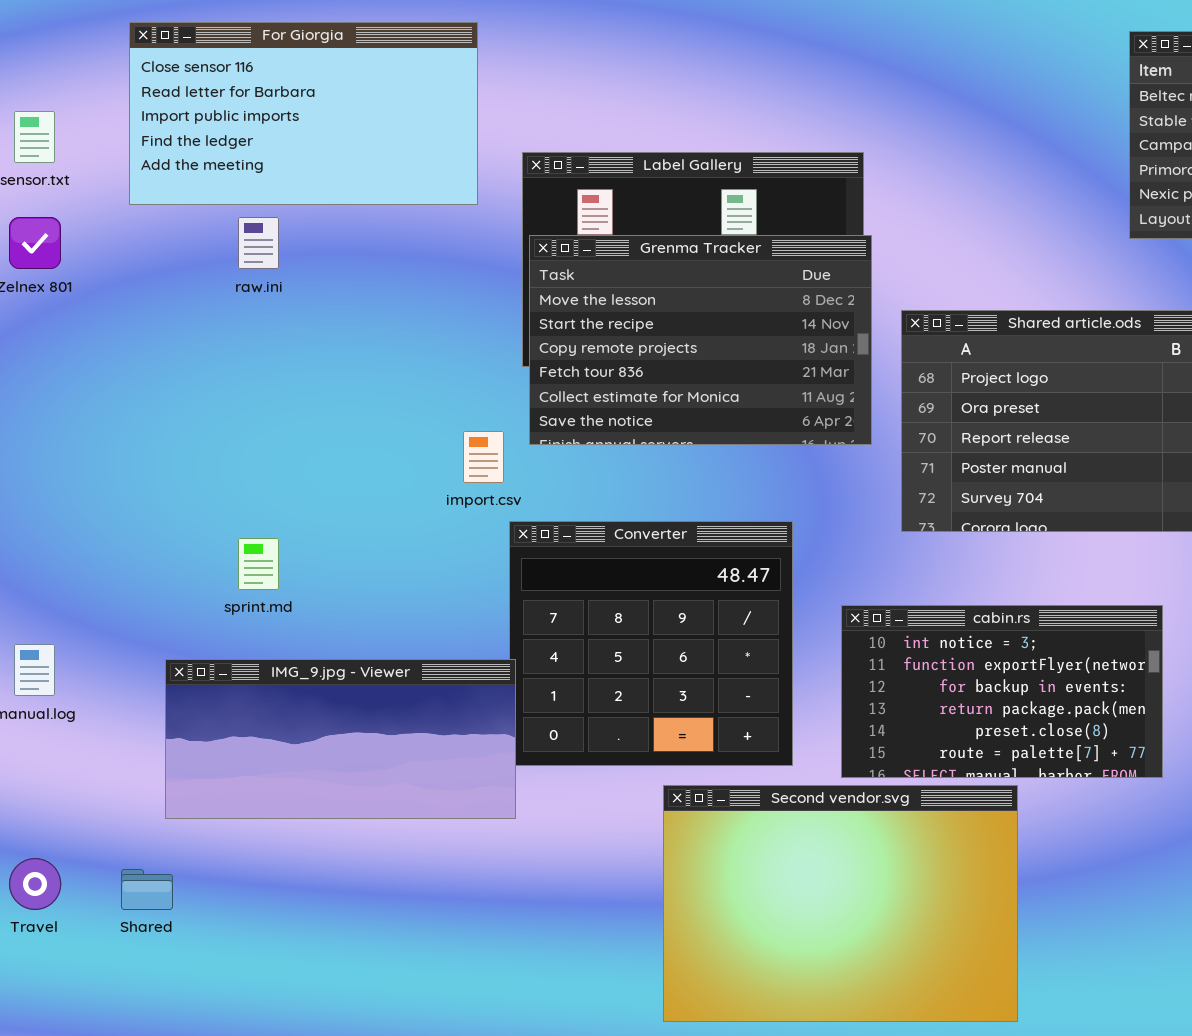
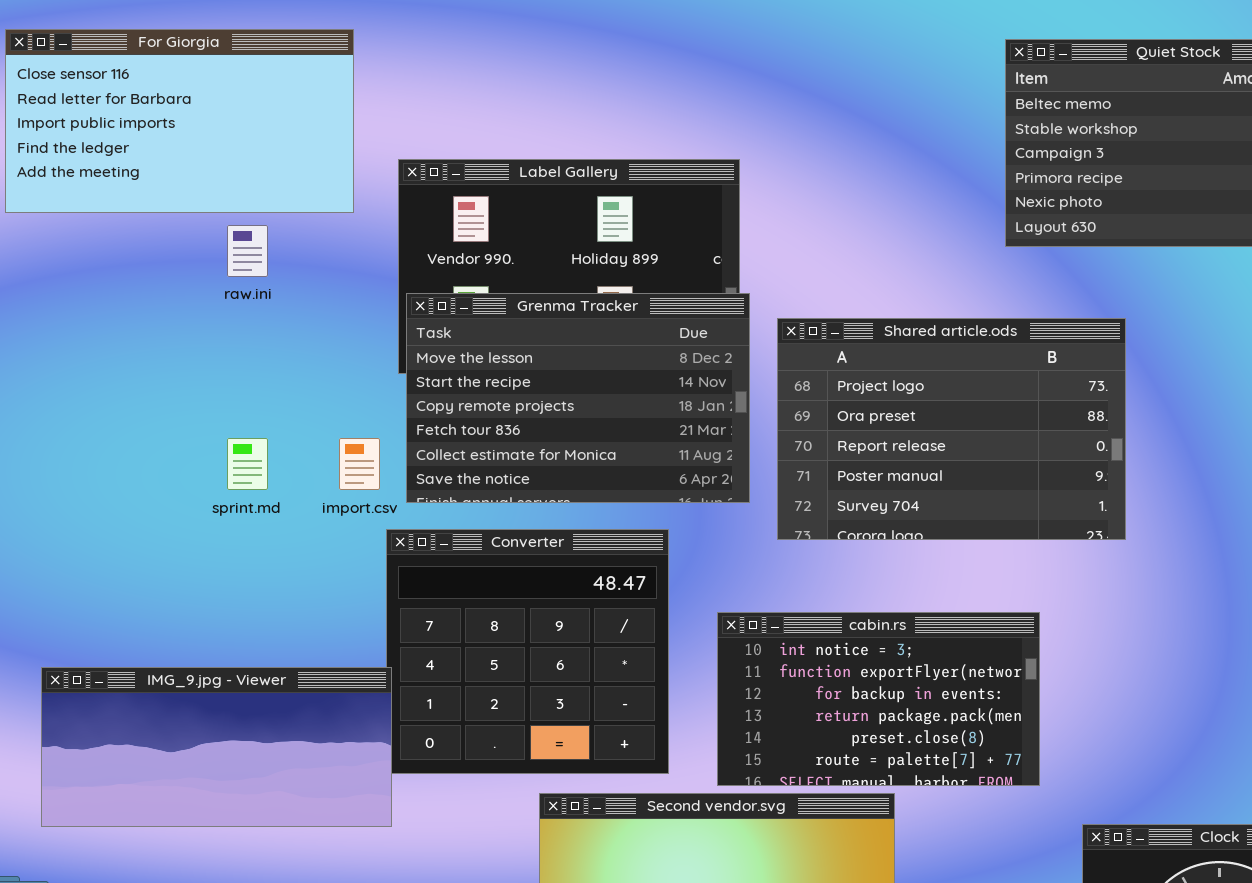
raw.ini: [238,217,279,269] -> [227,225,268,277], moved
Grenma Tracker: [529,235,872,445] -> [406,293,750,503], moved
sprint.md: [238,538,279,590] -> [227,438,268,490], moved

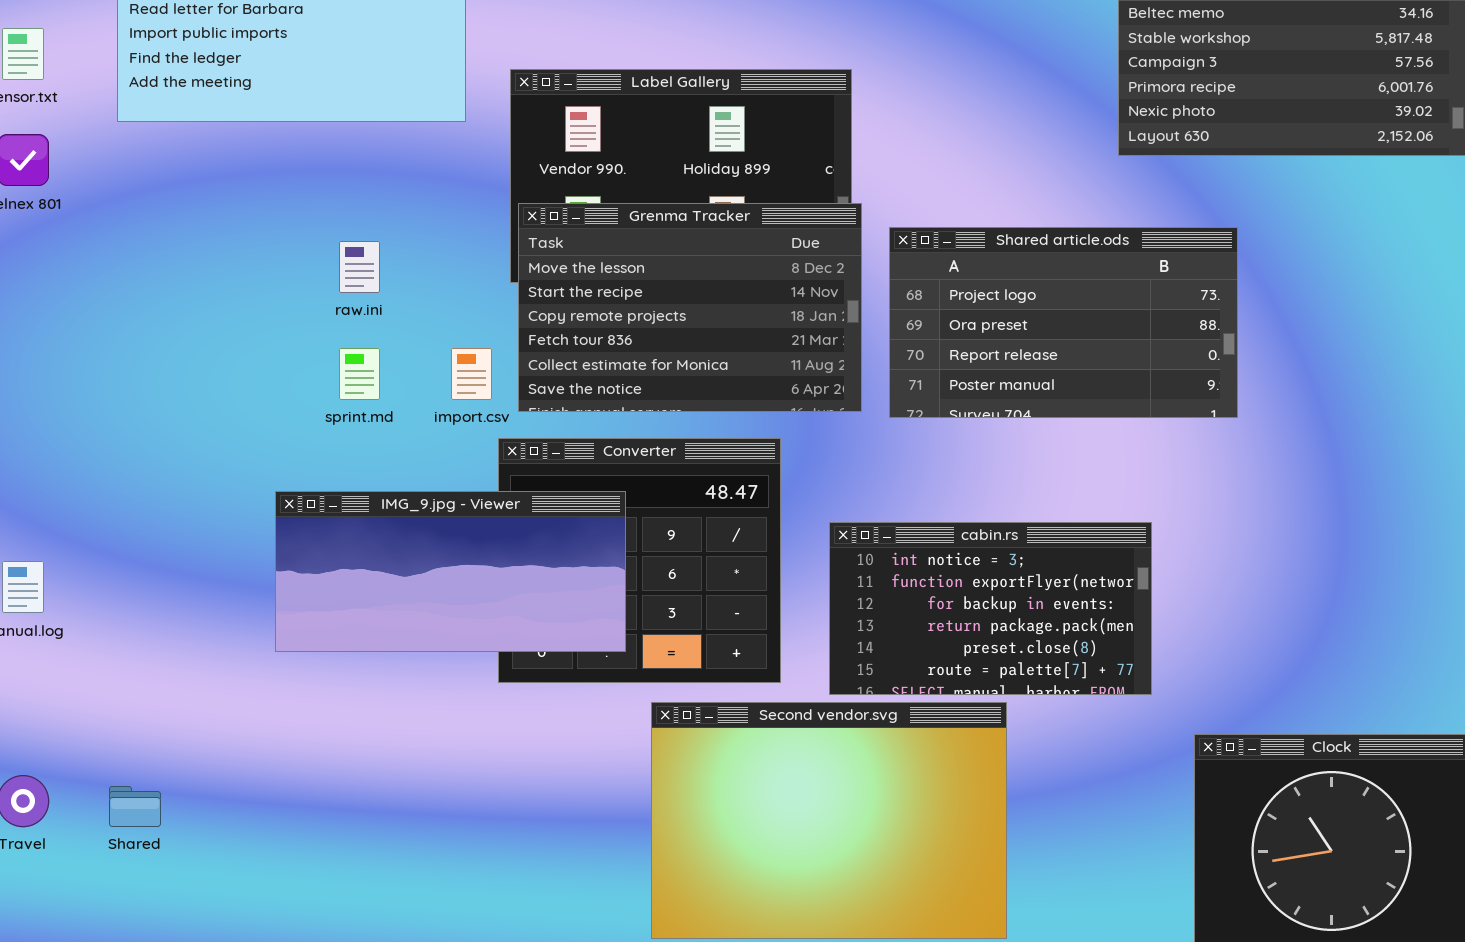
raw.ini: [227,225,268,277] -> [339,241,380,293], moved
Shared article.ods: [777,318,1126,540] -> [889,227,1238,418], resized
IMG_9.jpg - Viewer: [41,667,392,827] -> [275,491,626,652], moved

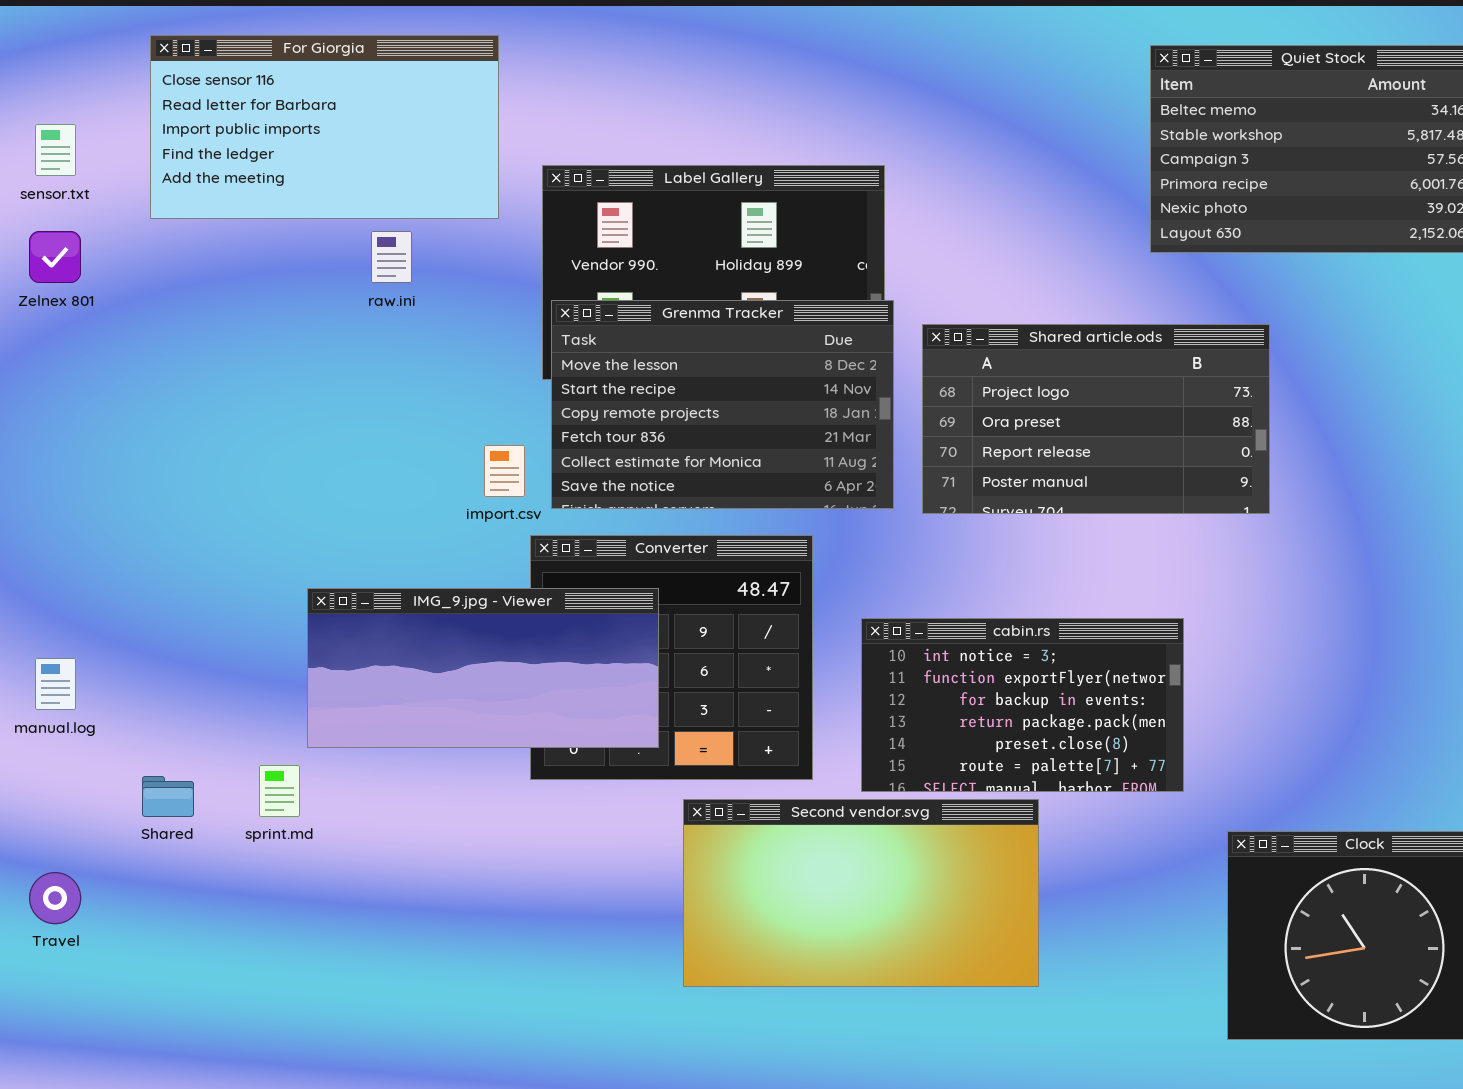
raw.ini: [339,241,380,293] -> [371,231,412,283], moved
sprint.md: [339,348,380,400] -> [259,765,300,817], moved
Second vendor.svg: [651,702,1007,939] -> [683,799,1039,987], resized
Shared: [109,786,161,827] -> [142,776,194,817], moved

